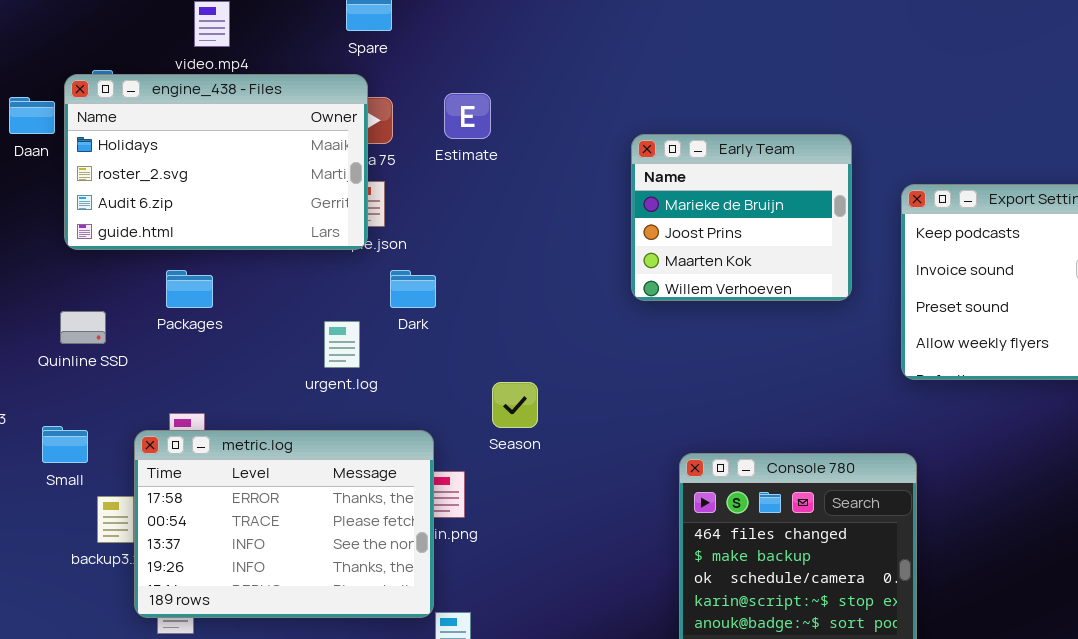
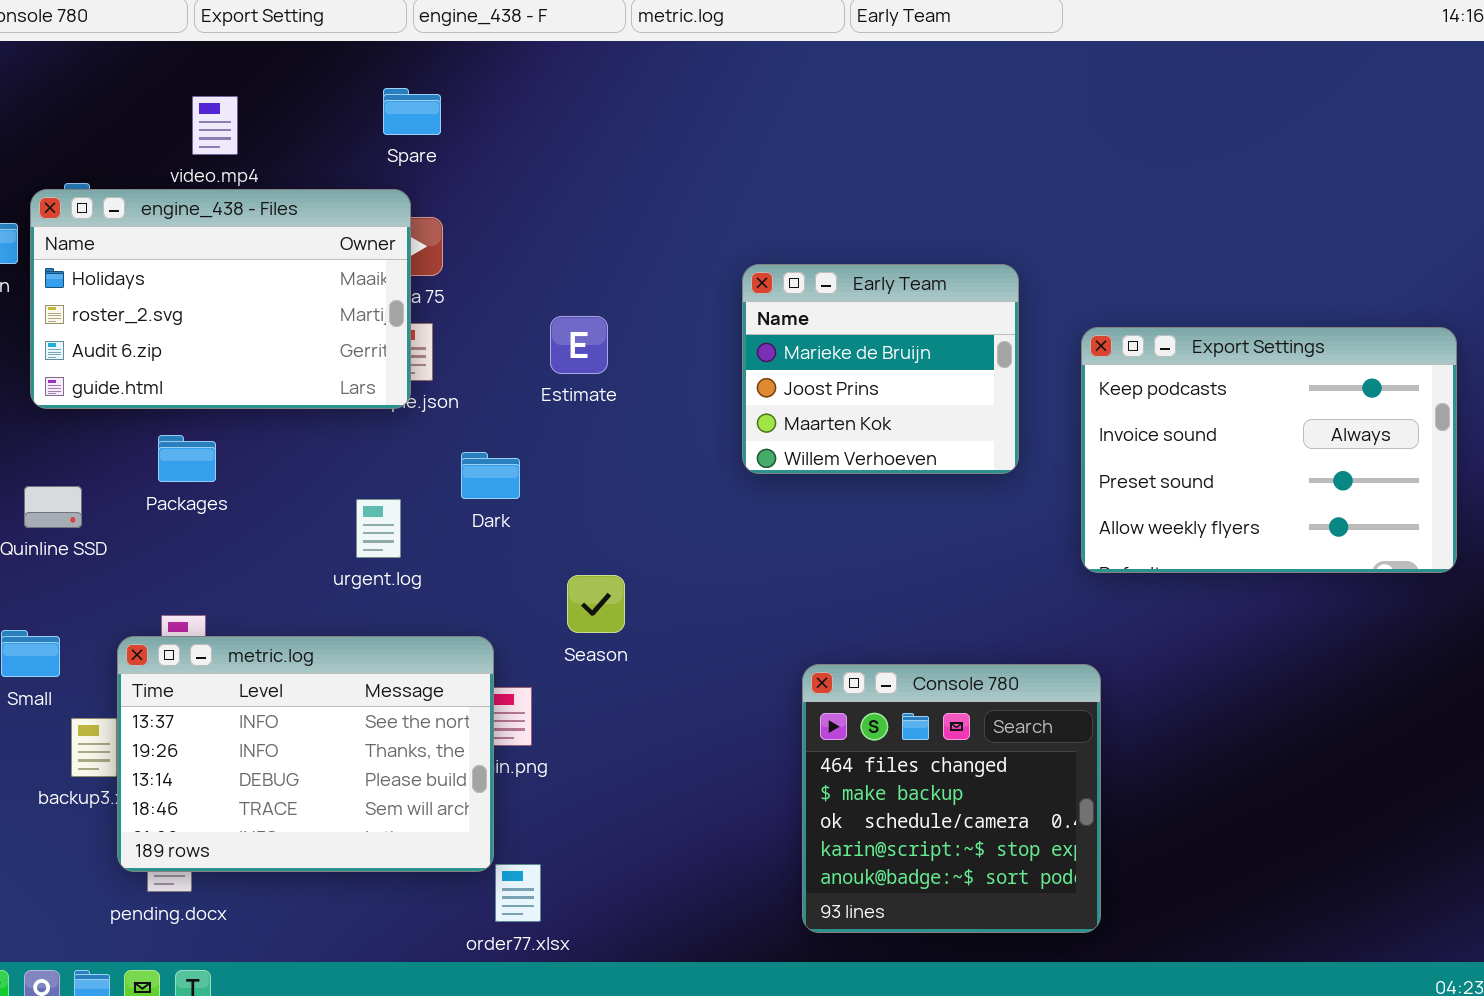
Estimate: [444,93,491,139] -> [550,316,608,374], moved
Dark: [390,270,436,308] -> [461,452,520,499], moved
metric.log: [134,430,434,618] -> [117,636,494,872], scrolled down 2 rows

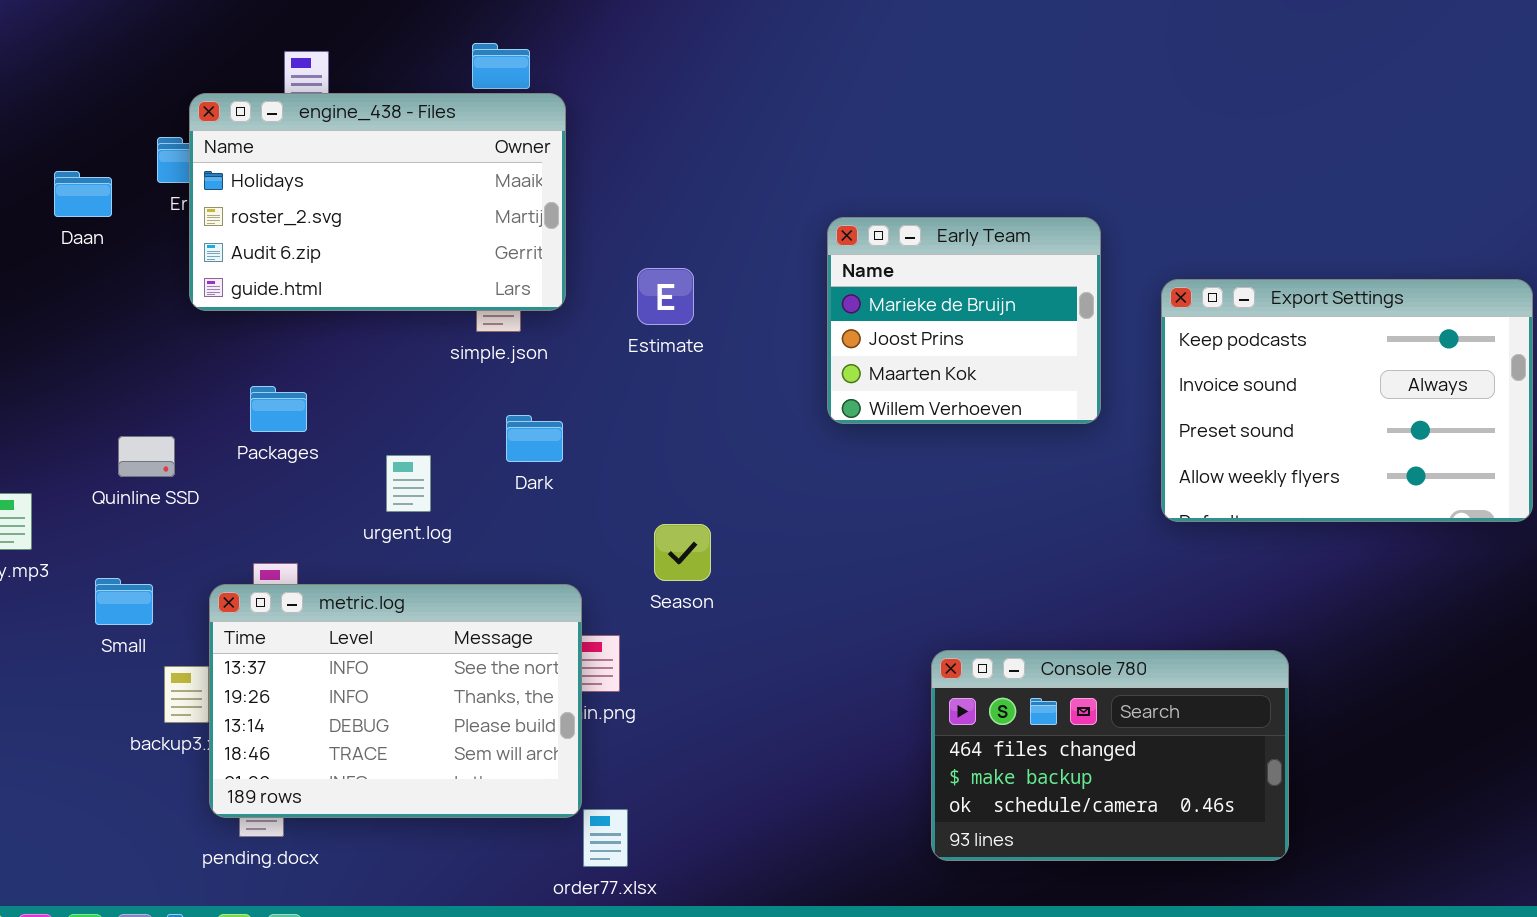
engine_438 - Files: [30,189,411,409] -> [189,93,566,311], moved
Dark: [461,452,520,499] -> [506,415,563,462], moved
urgent.log: [356,499,401,558] -> [386,455,431,512], moved
Console 780: [802,664,1101,933] -> [931,650,1289,861], moved, resized

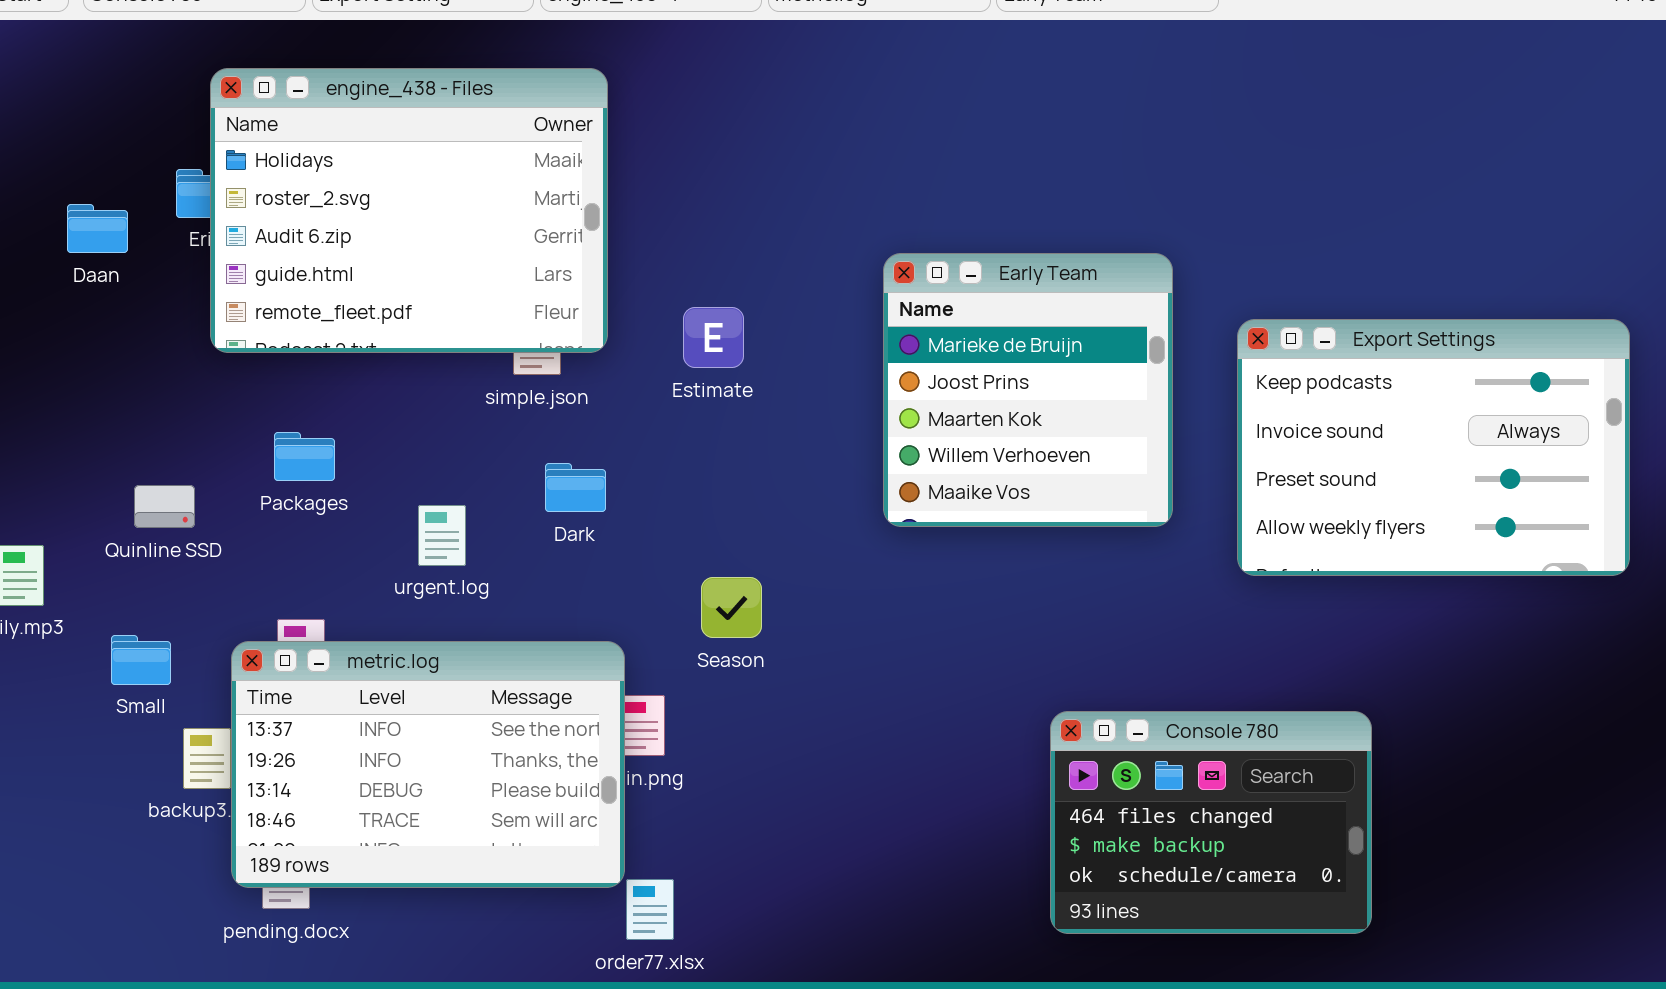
engine_438 - Files: [189,93,566,311] -> [210,68,608,353], resized
Early Team: [827,217,1101,424] -> [883,253,1173,527], resized
Console 780: [931,650,1289,861] -> [1050,711,1372,934], resized

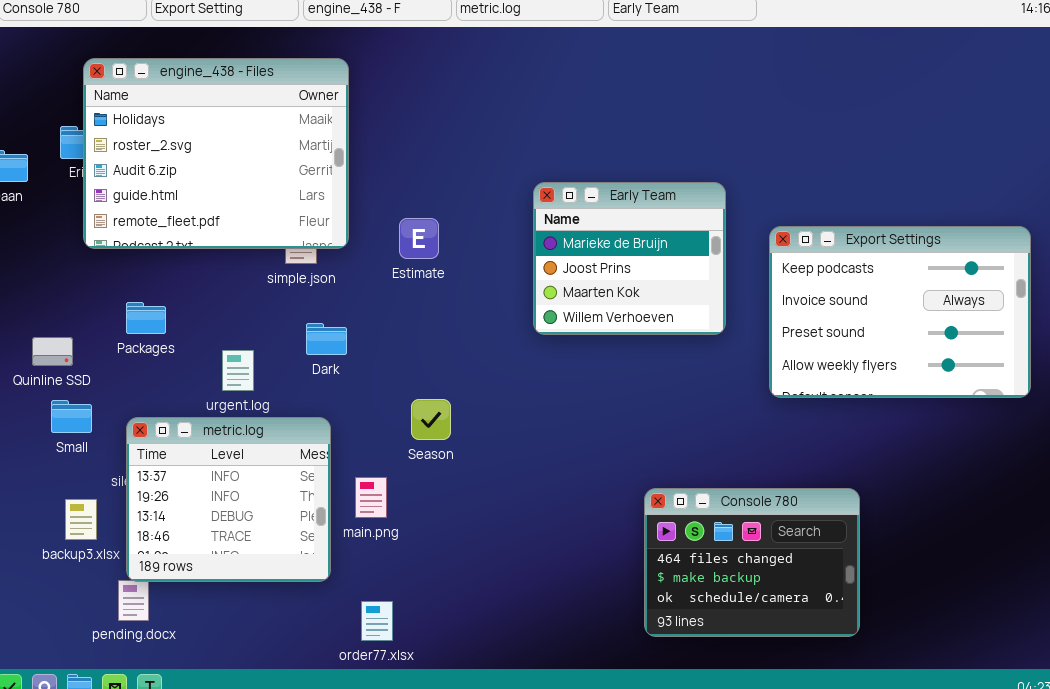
Early Team: [883,253,1173,527] -> [533,182,726,335], resized
Small: [111,635,171,685] -> [51,400,92,433], moved
metric.log: [231,641,625,888] -> [126,417,331,582], moved, resized

